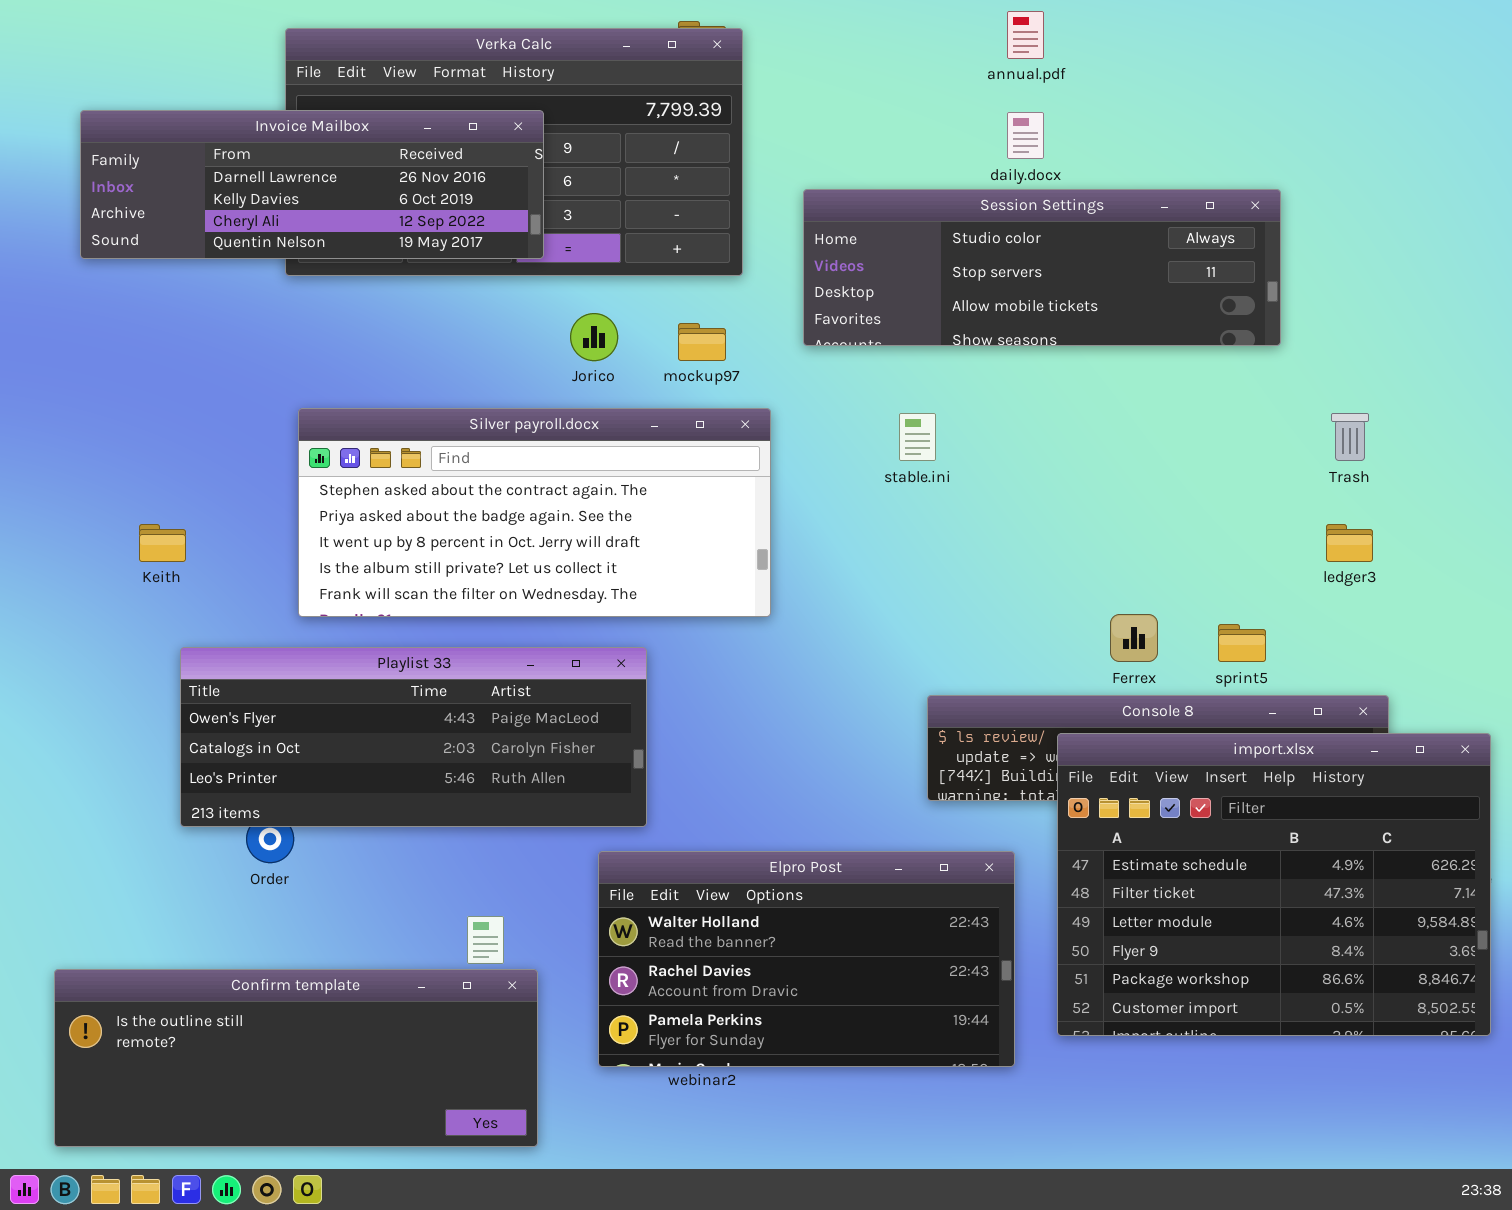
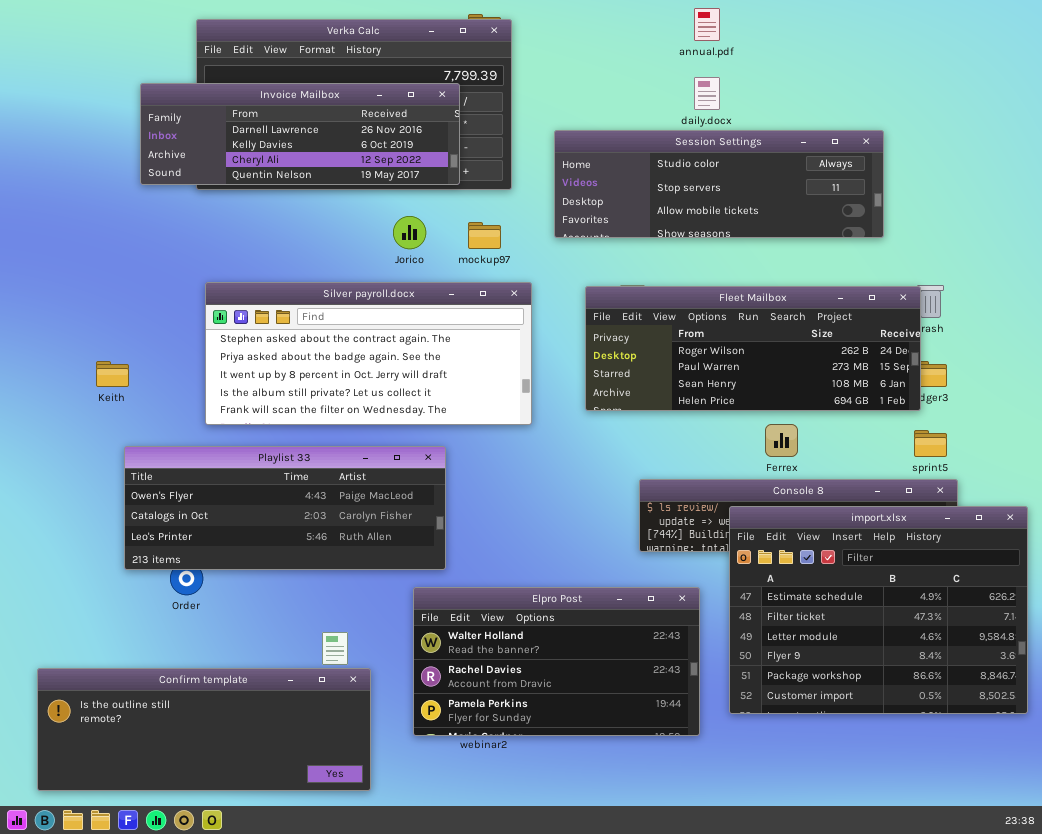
Invoice Mailbox: [80,110,544,259] -> [140,83,460,185], moved
Fleet Mailbox: none -> [585,286,921,411], opened
sprint5: [1218,624,1266,662] -> [914,430,947,457], moved

